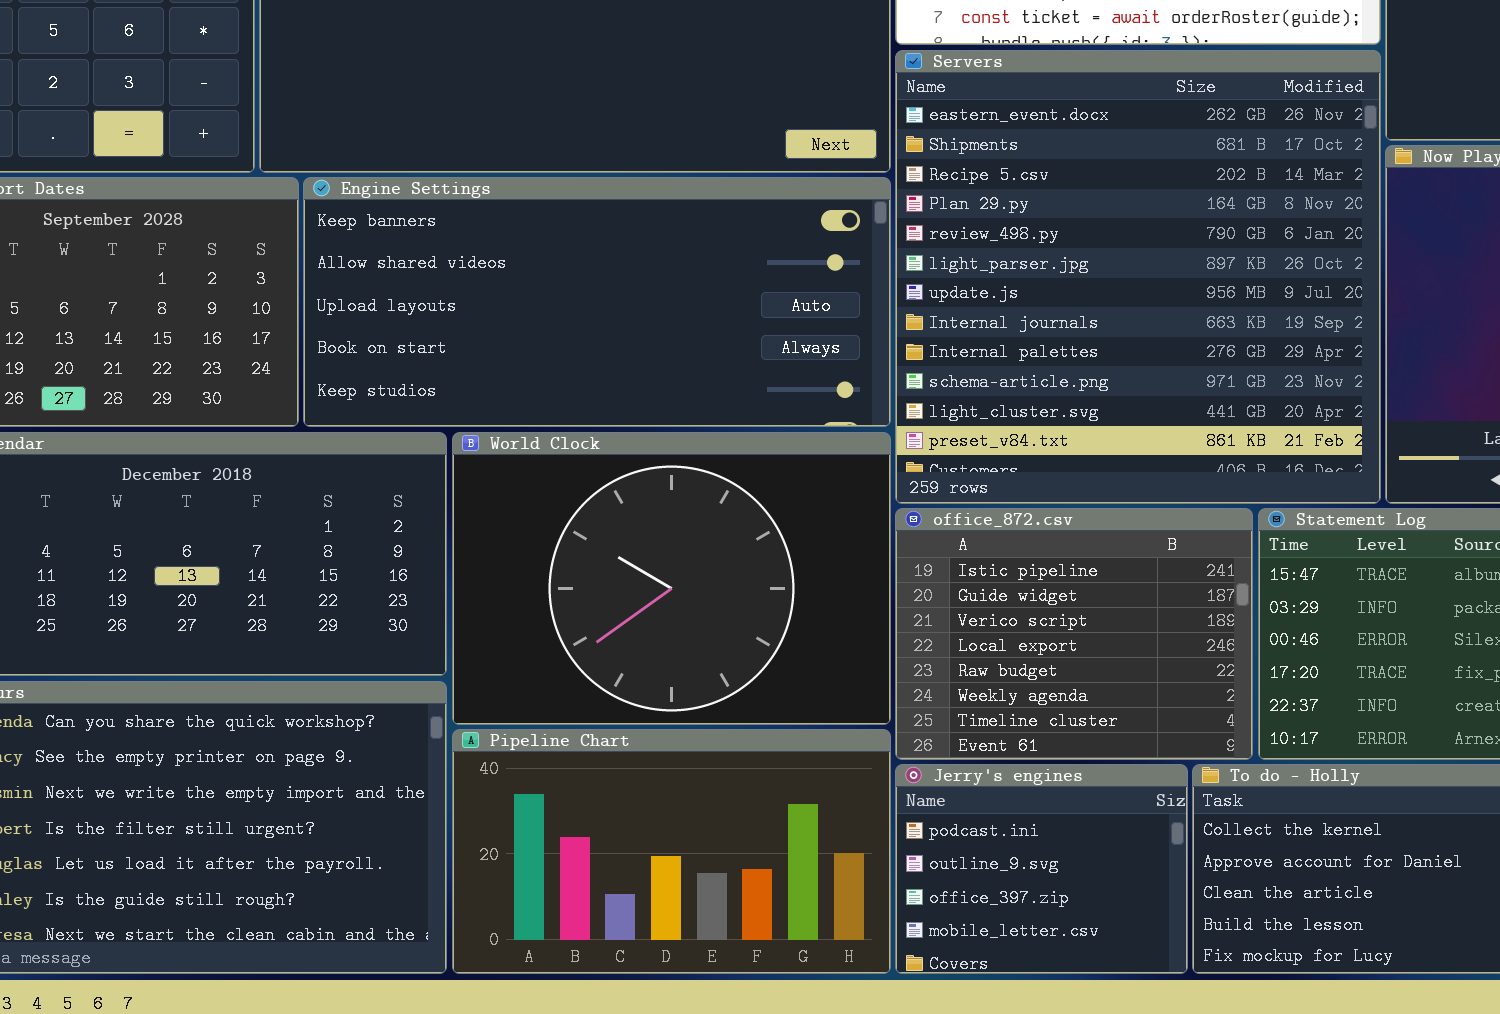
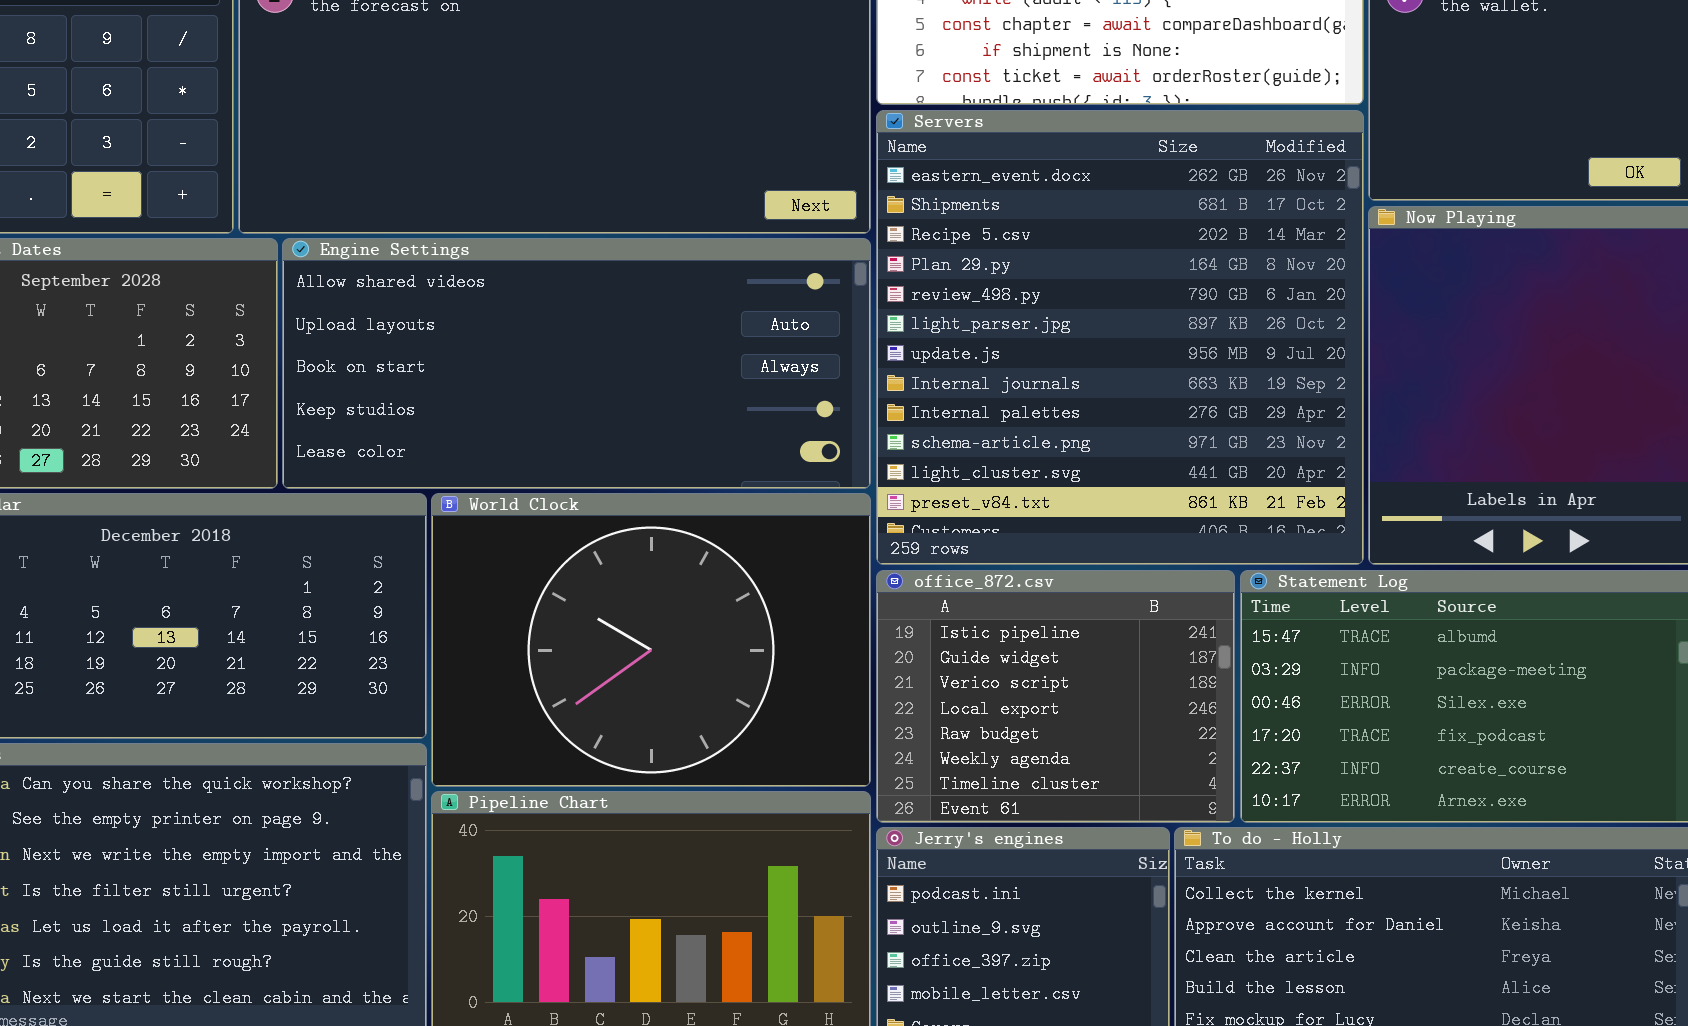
Engine Settings: [303,177,891,427] -> [282,238,871,489], scrolled down 1 row

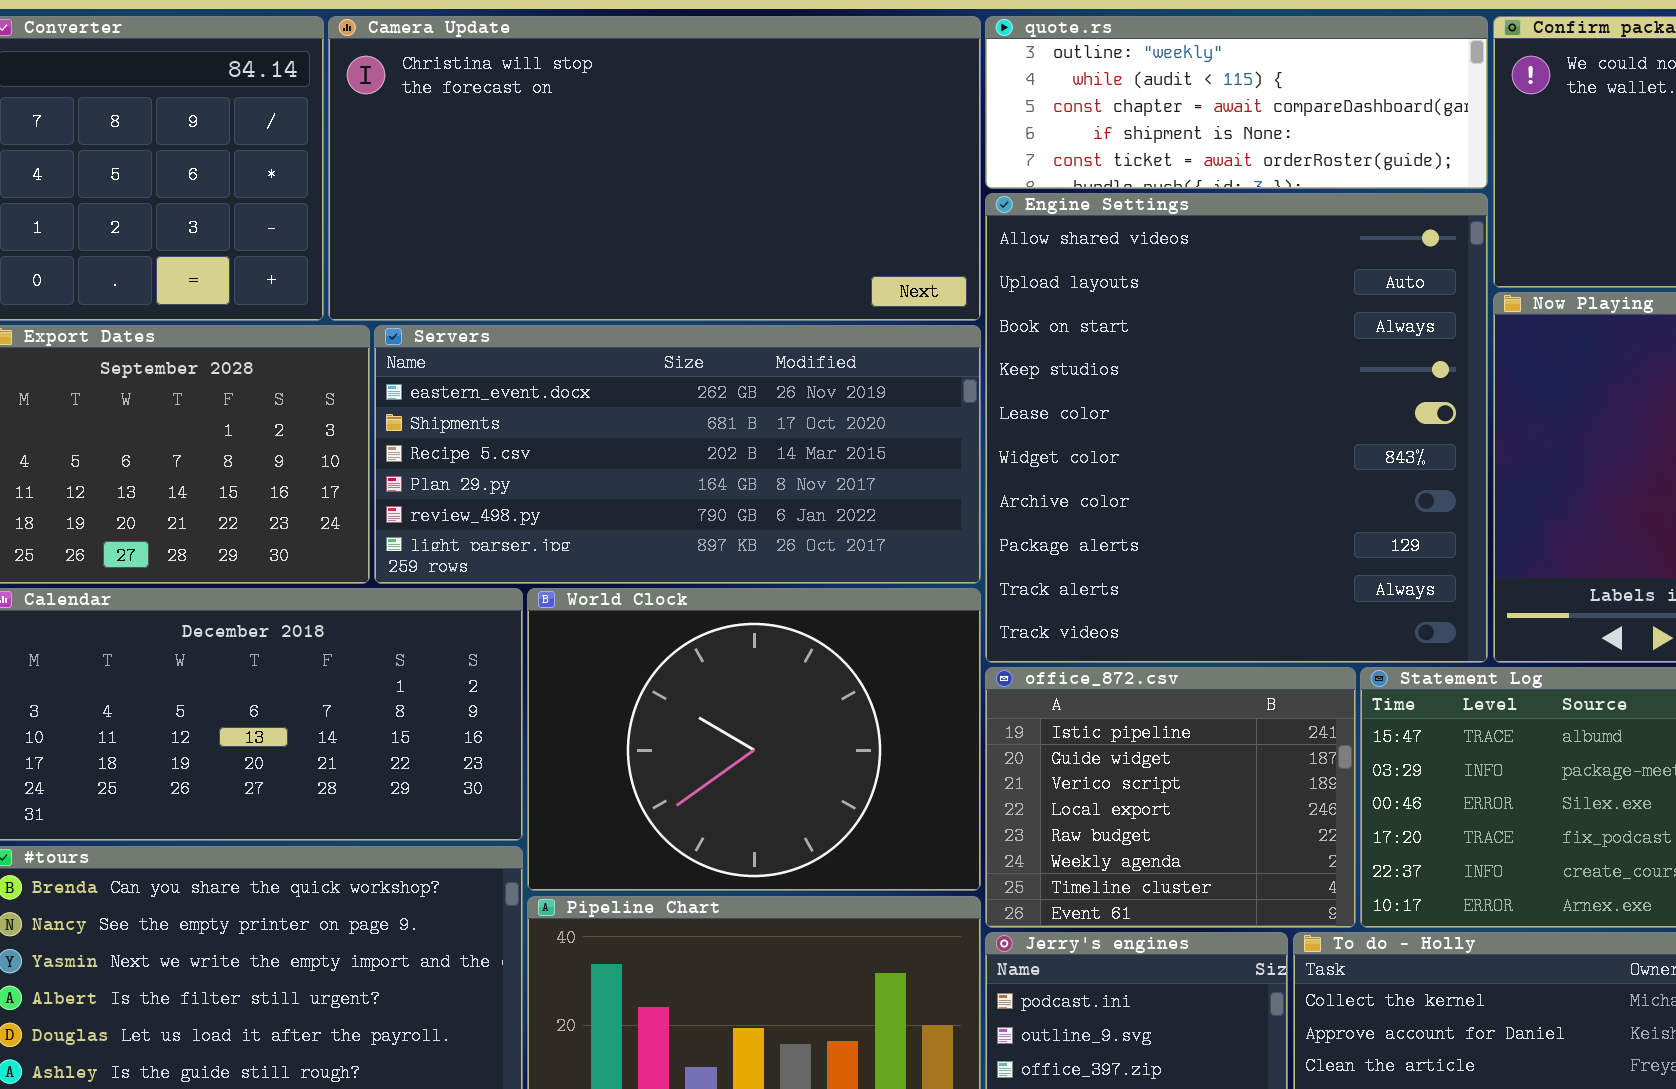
Servers: [876,110,1364,565] -> [374,325,981,584], moved, resized
Engine Settings: [282,238,871,489] -> [985,193,1488,663], moved, resized

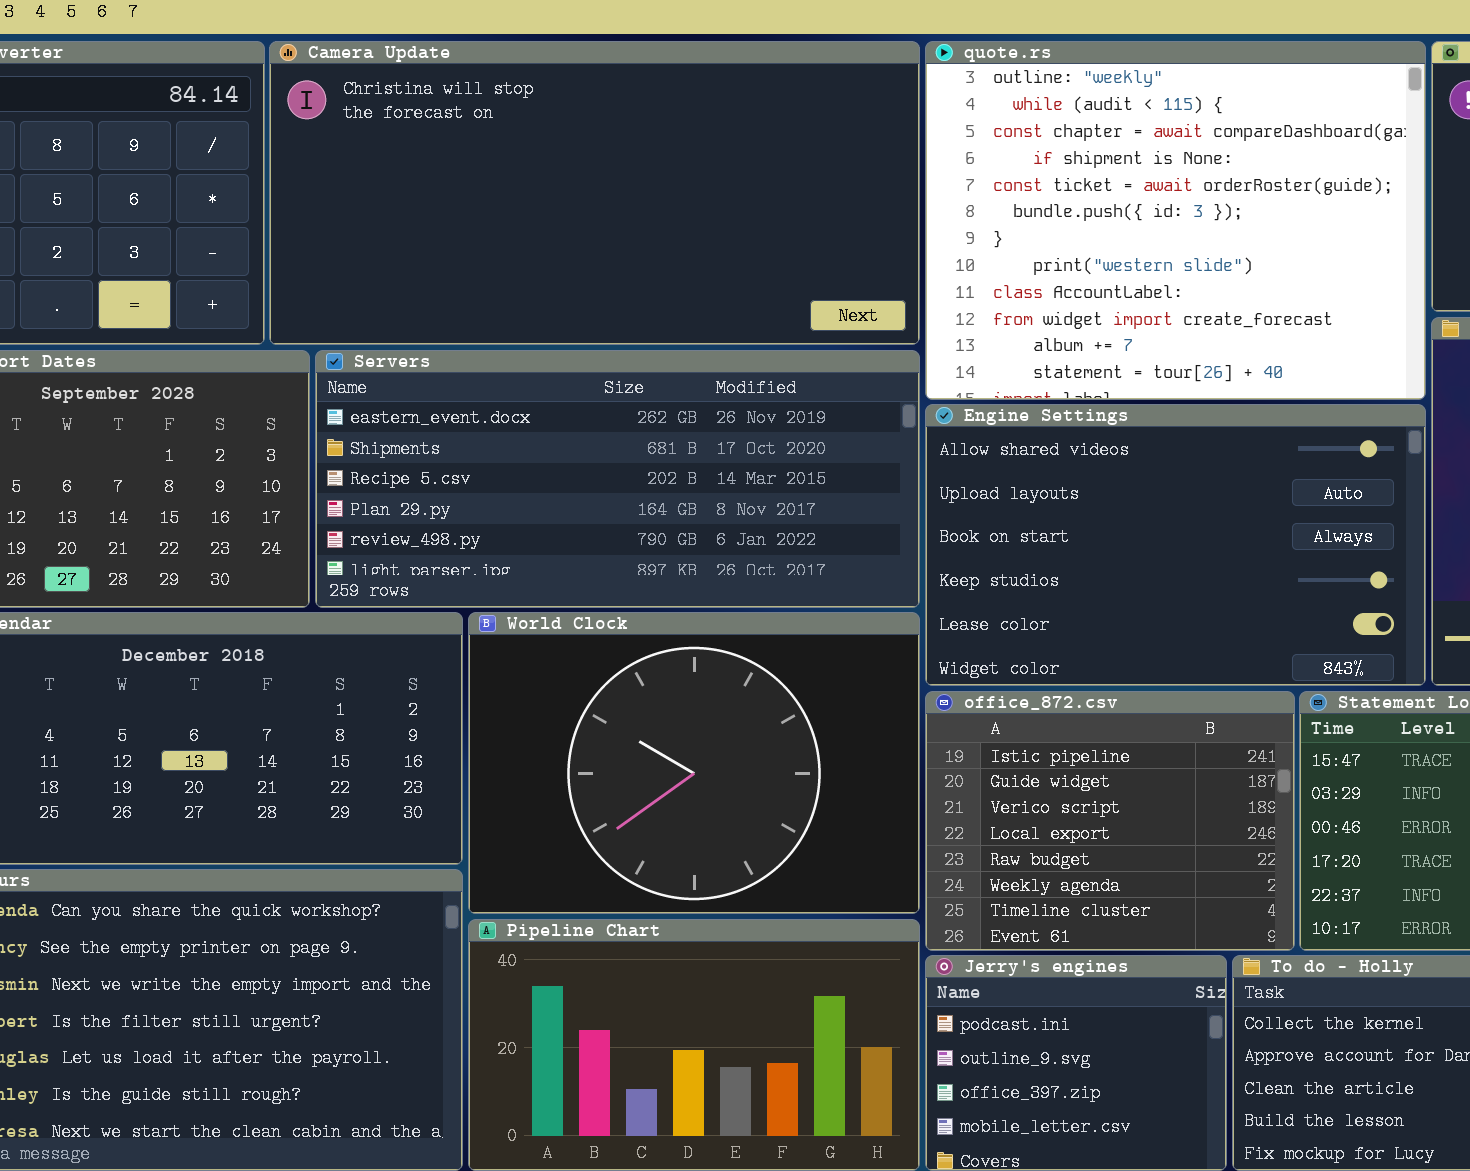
quote.rs: [985,16,1488,189] -> [925,41,1426,400], resized
Engine Settings: [985,193,1488,663] -> [925,404,1426,686], resized

